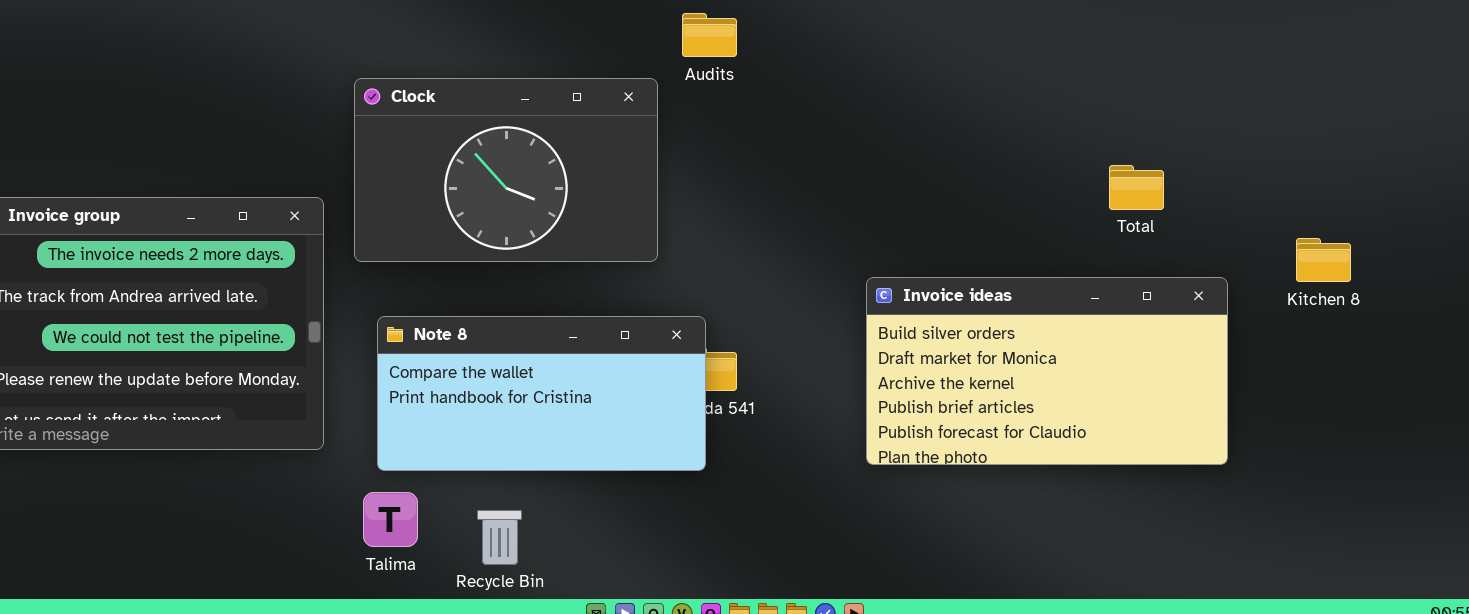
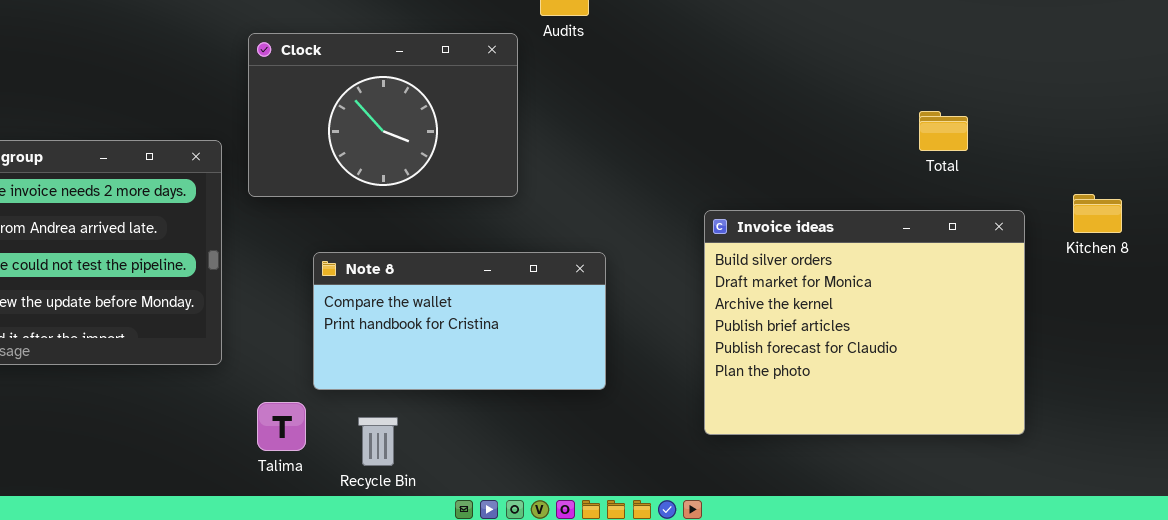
Kitchen 8: [1296,238,1351,282] -> [1073,194,1122,233], moved
Invoice ideas: [866,277,1228,465] -> [704,210,1025,435], resized
Note 8: [377,316,706,471] -> [313,252,606,390], moved

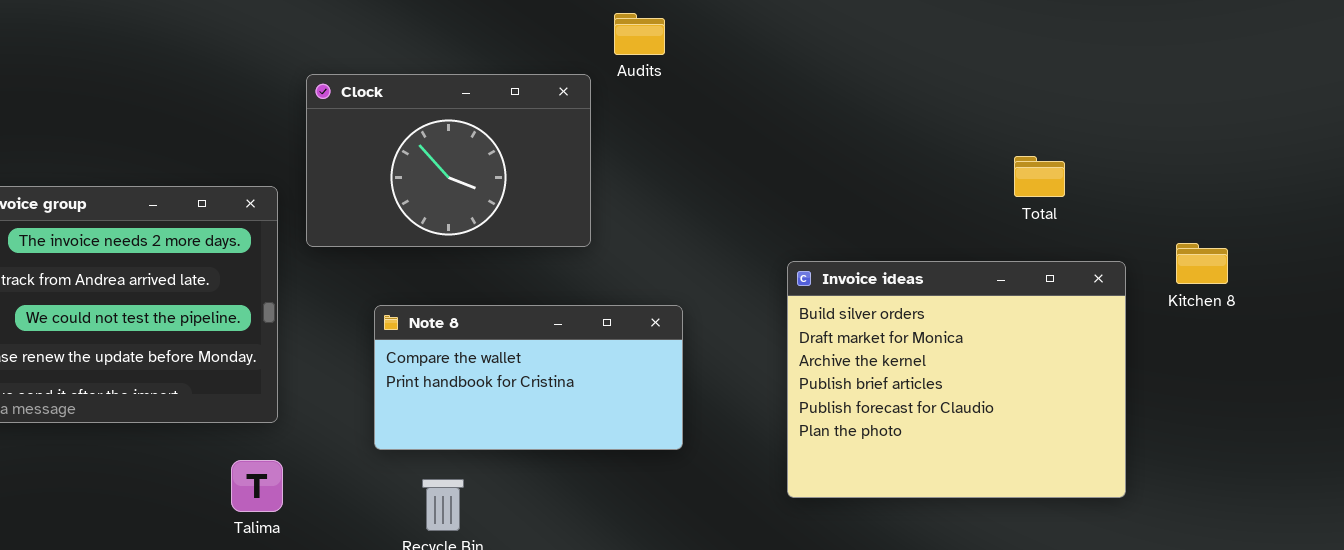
Talima: [257,402,306,451] -> [231,460,283,512], moved

